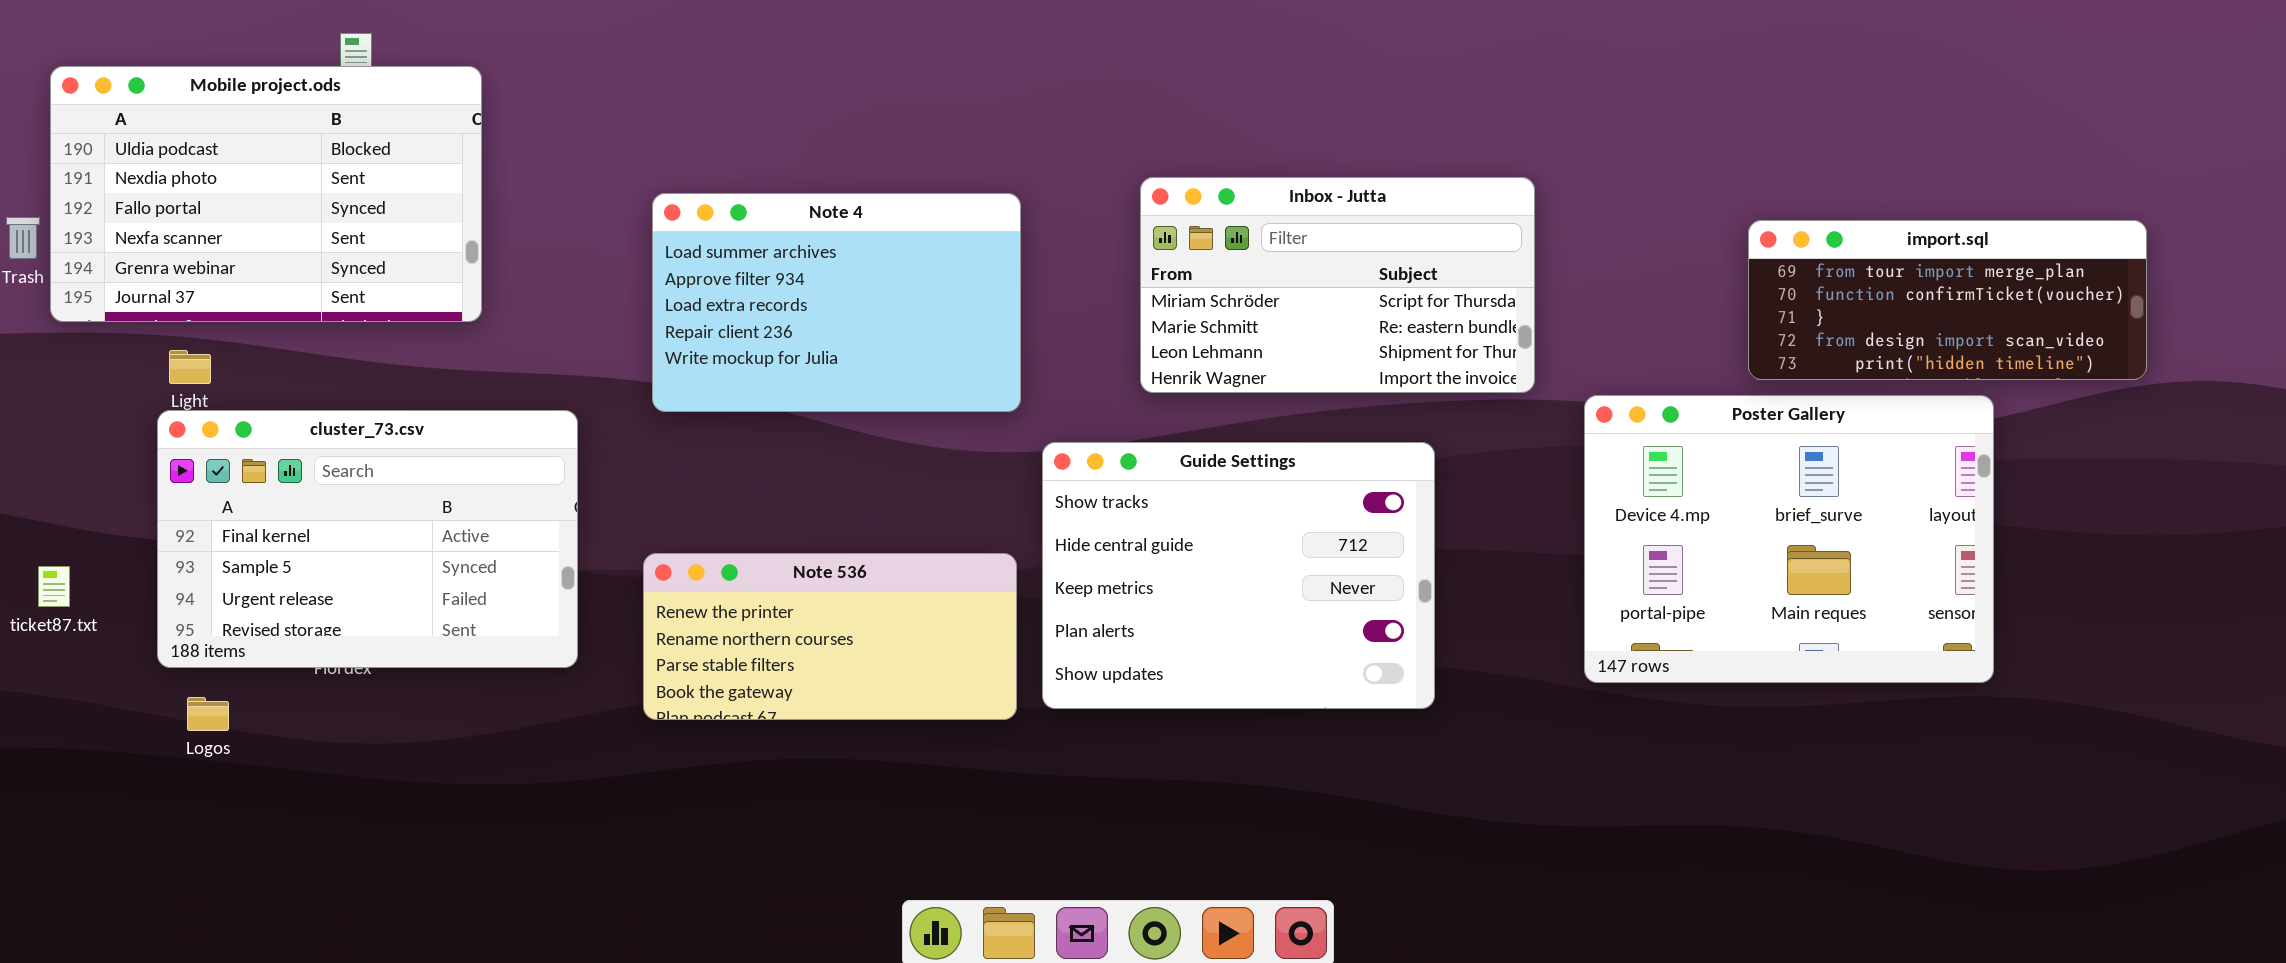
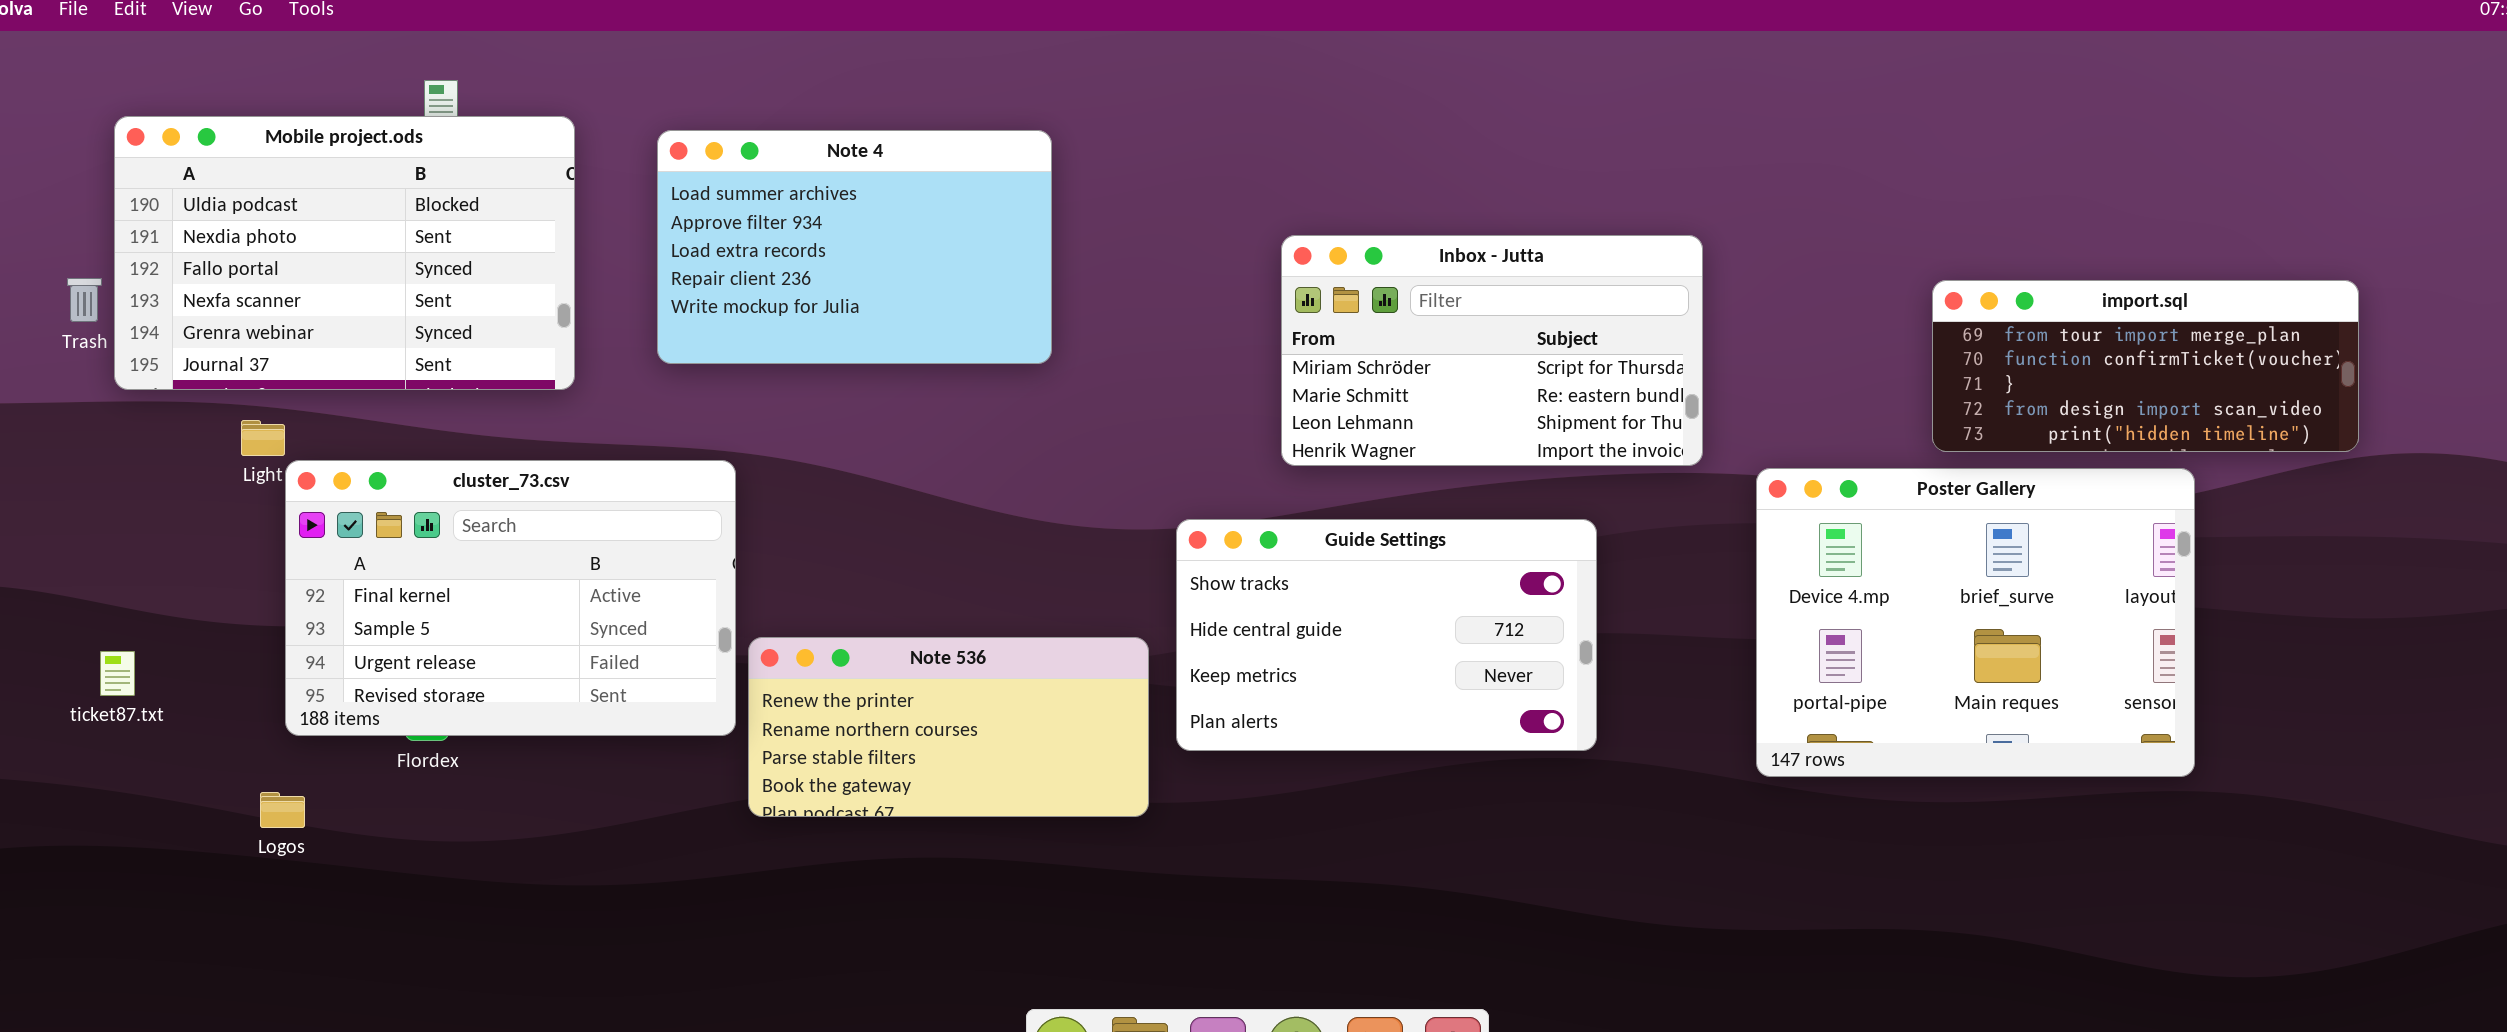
Note 4: [652,193,1021,412] -> [657,130,1052,364], moved
cluster_73.csv: [157,410,578,668] -> [285,460,736,736], moved
Guide Settings: [1042,442,1435,709] -> [1176,519,1597,751], resized

